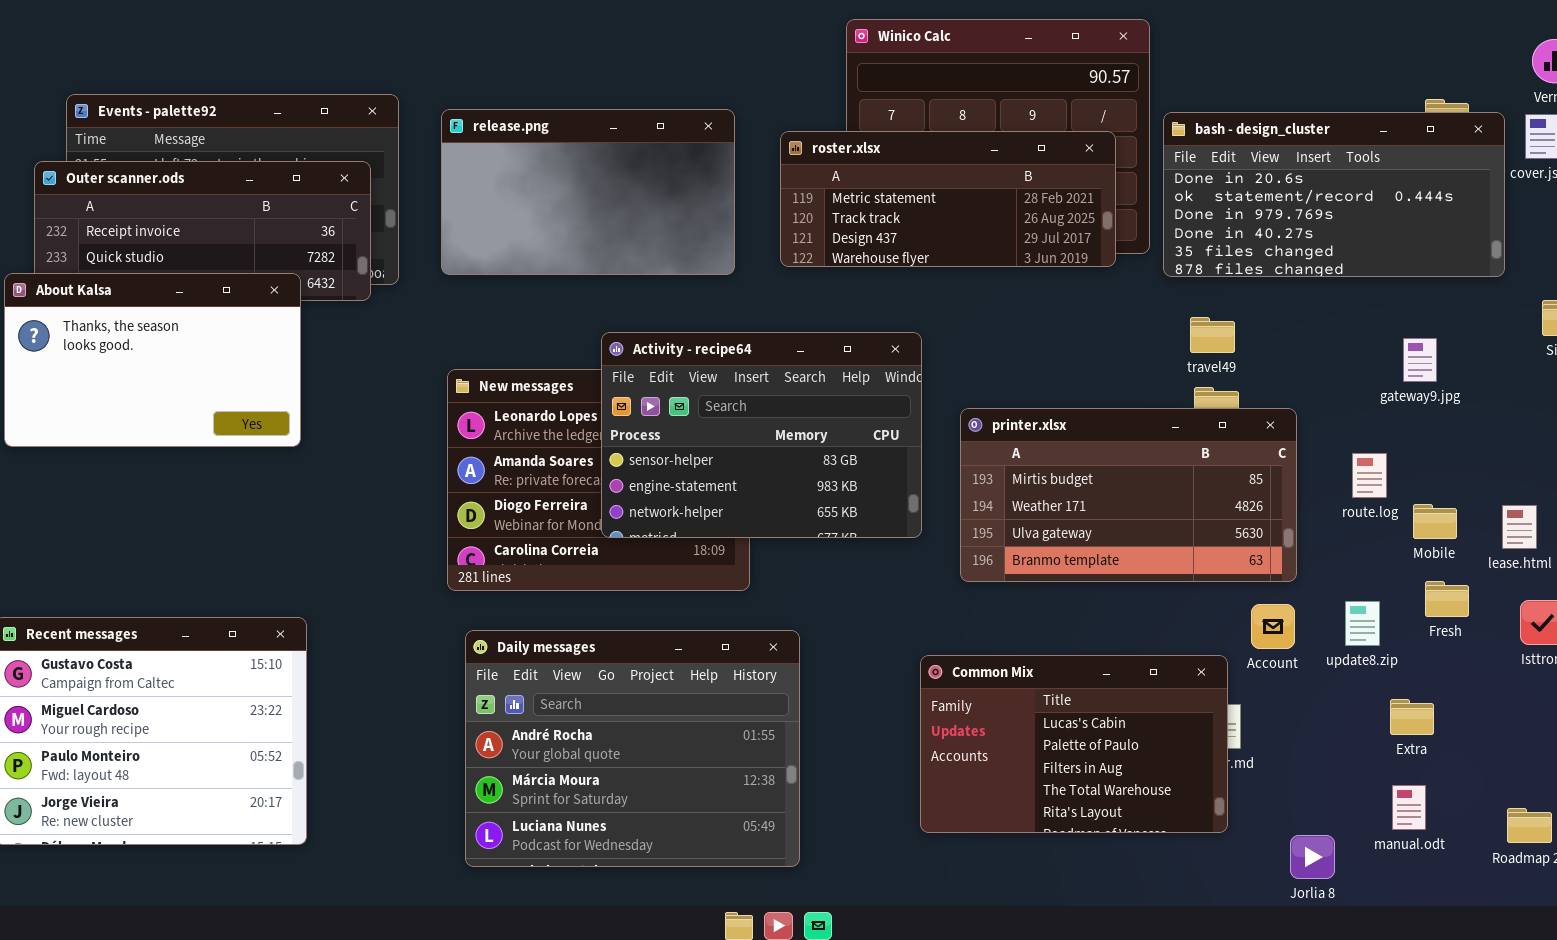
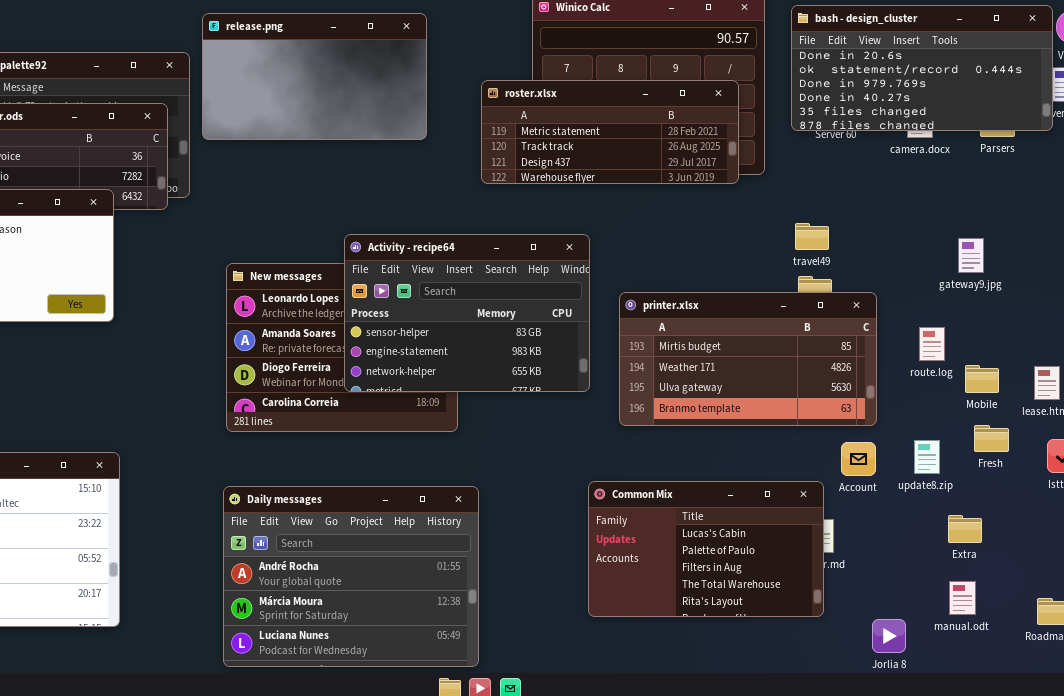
release.png: [441,109,735,275] -> [202,13,427,140], moved
bash - design_cluster: [1163,112,1505,277] -> [791,5,1053,131], moved
Daily messages: [465,630,800,867] -> [223,486,479,667], moved

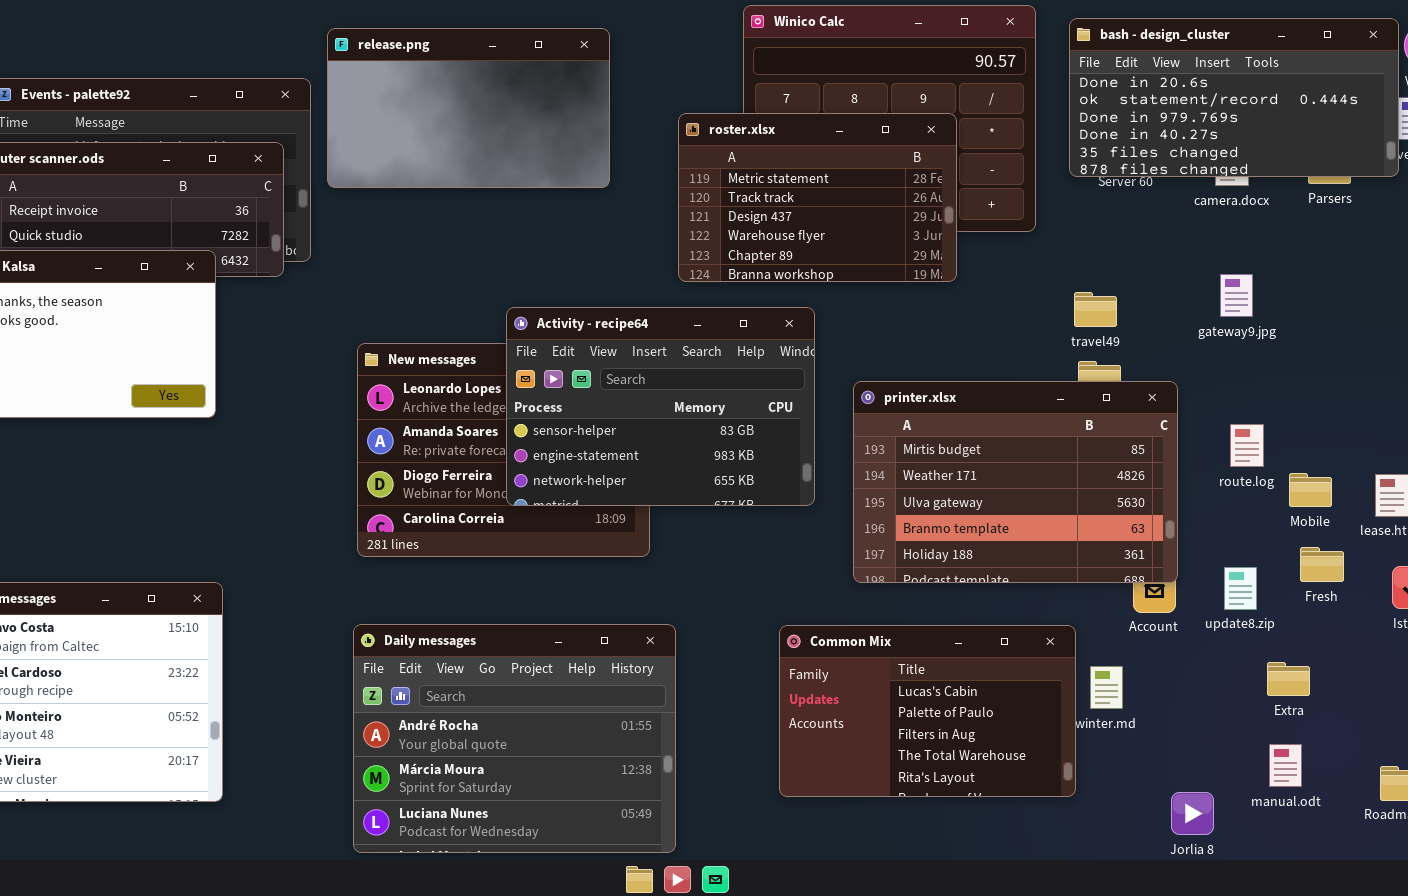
roster.xlsx: [481,80,739,184] -> [678,113,957,282], resized
gateway9.jpg: [958,238,984,273] -> [1220,274,1253,317], moved
printer.xlsx: [619,292,877,426] -> [853,381,1178,583], resized
Common Mix: [588,481,824,617] -> [779,625,1076,797], moved

